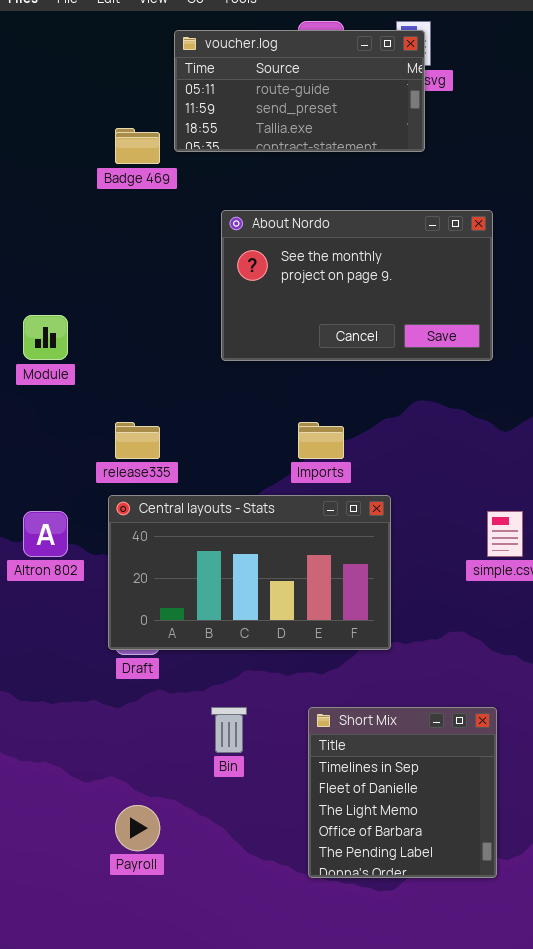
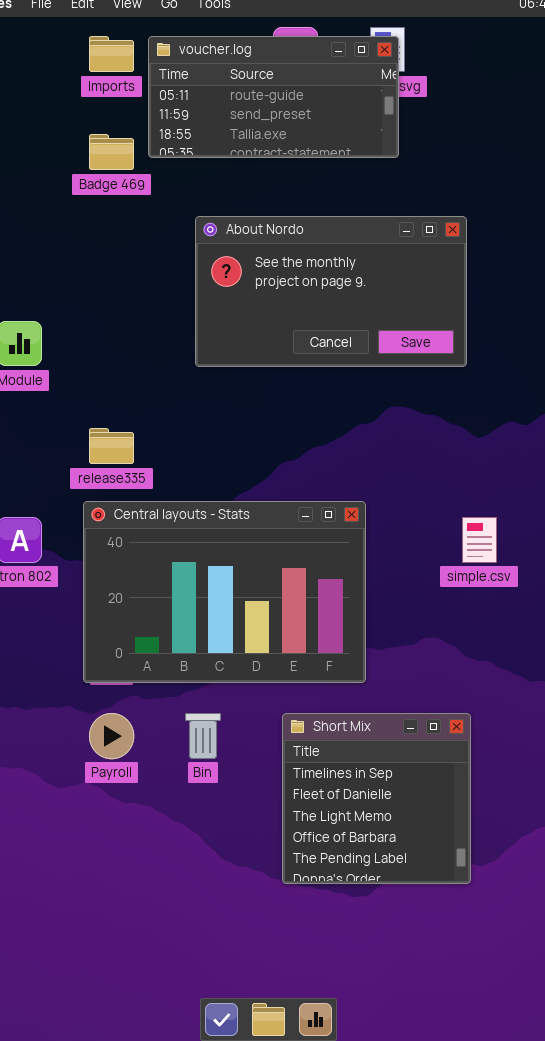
Imports: [298,422,344,459] -> [89,36,134,72], moved
Central layouts - Stats: [108,495,391,650] -> [83,501,366,683], resized
Payroll: [115,805,160,851] -> [89,713,134,759], moved

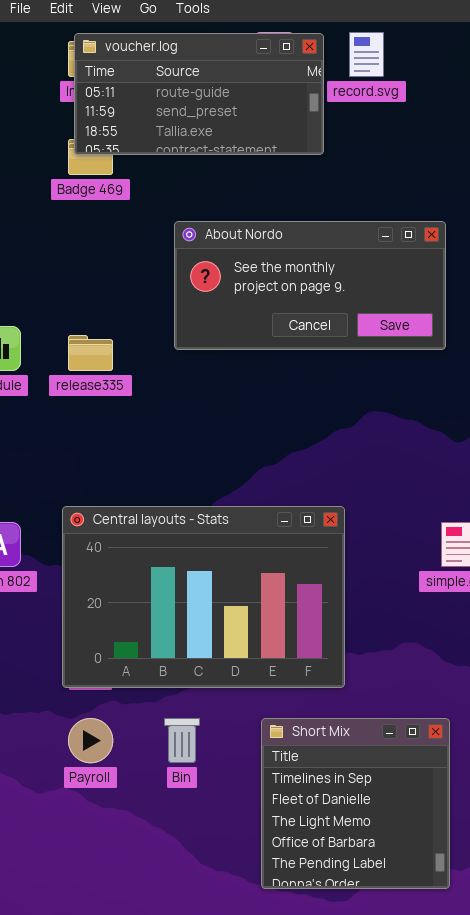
voucher.log: [148,36,399,158] -> [74,33,324,155], moved
About Nordo: [195,216,467,367] -> [174,221,446,350], resized
release335: [89,428,134,464] -> [68,335,113,371], moved

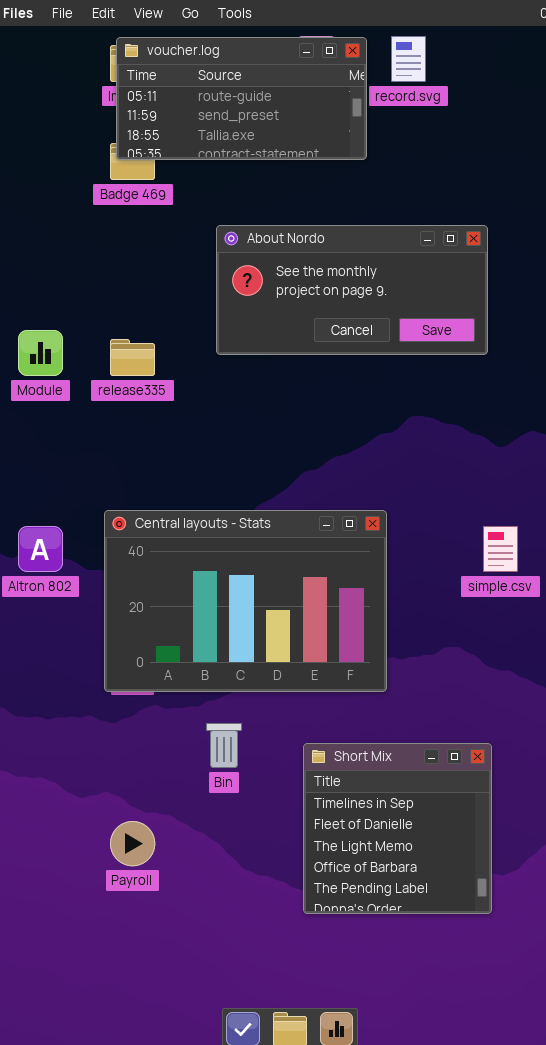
Payroll: [68,718,113,763] -> [110,821,155,866], moved
Short Mix: [261,718,450,889] -> [303,743,492,914], moved

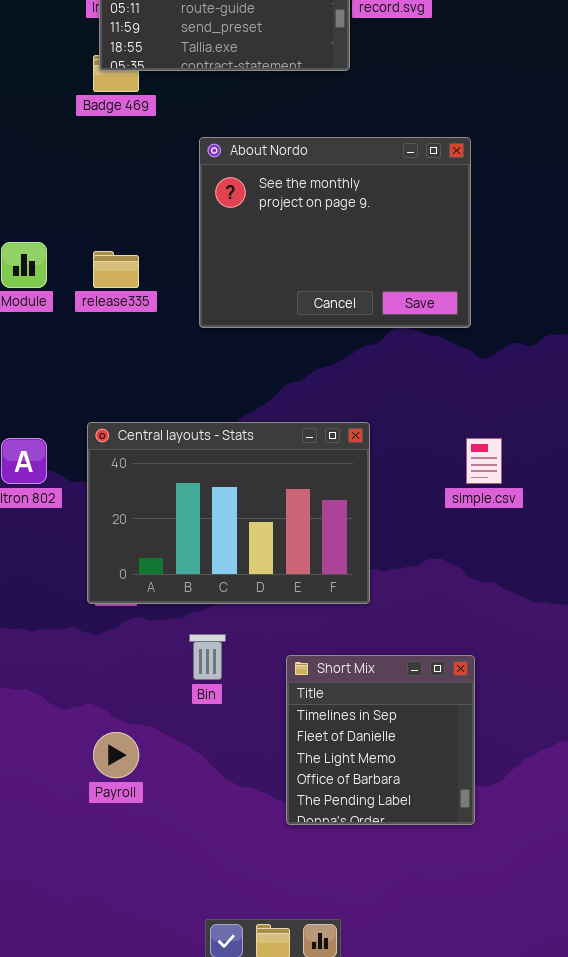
About Nordo: [216,225,488,355] -> [199,137,471,328], resized

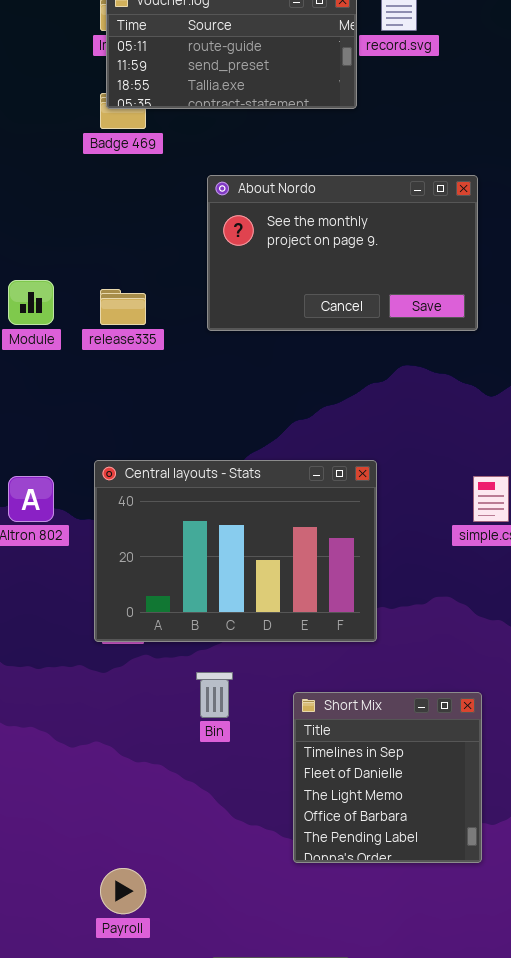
About Nordo: [199,137,471,328] -> [207,175,478,331], resized
Payroll: [93,732,139,778] -> [100,868,146,914], moved

